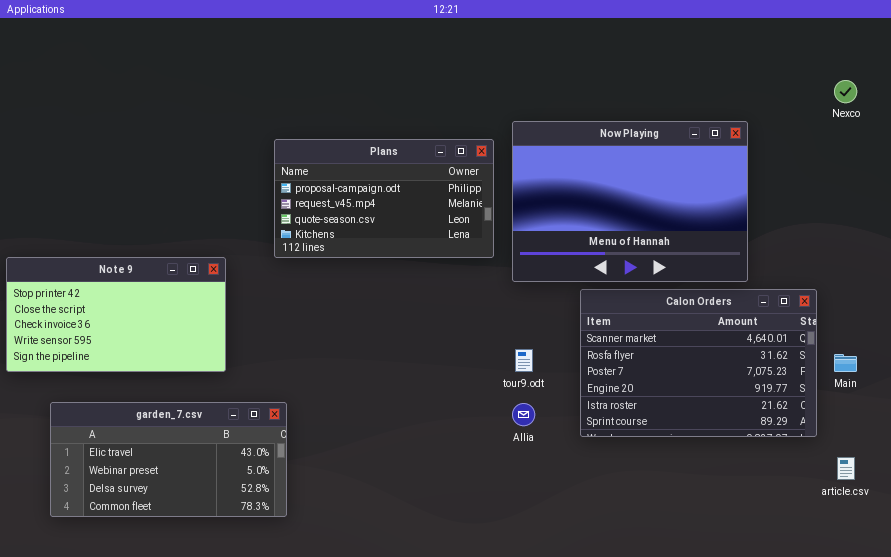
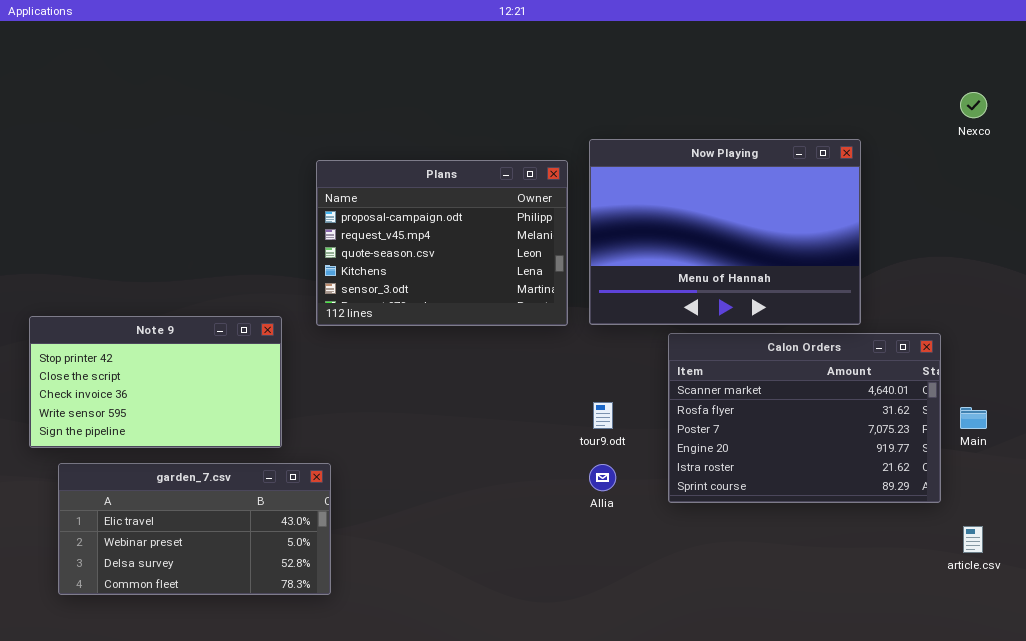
Plans: [274,139,494,258] -> [316,160,568,326], resized
Note 9: [6,257,226,372] -> [29,316,282,448], moved

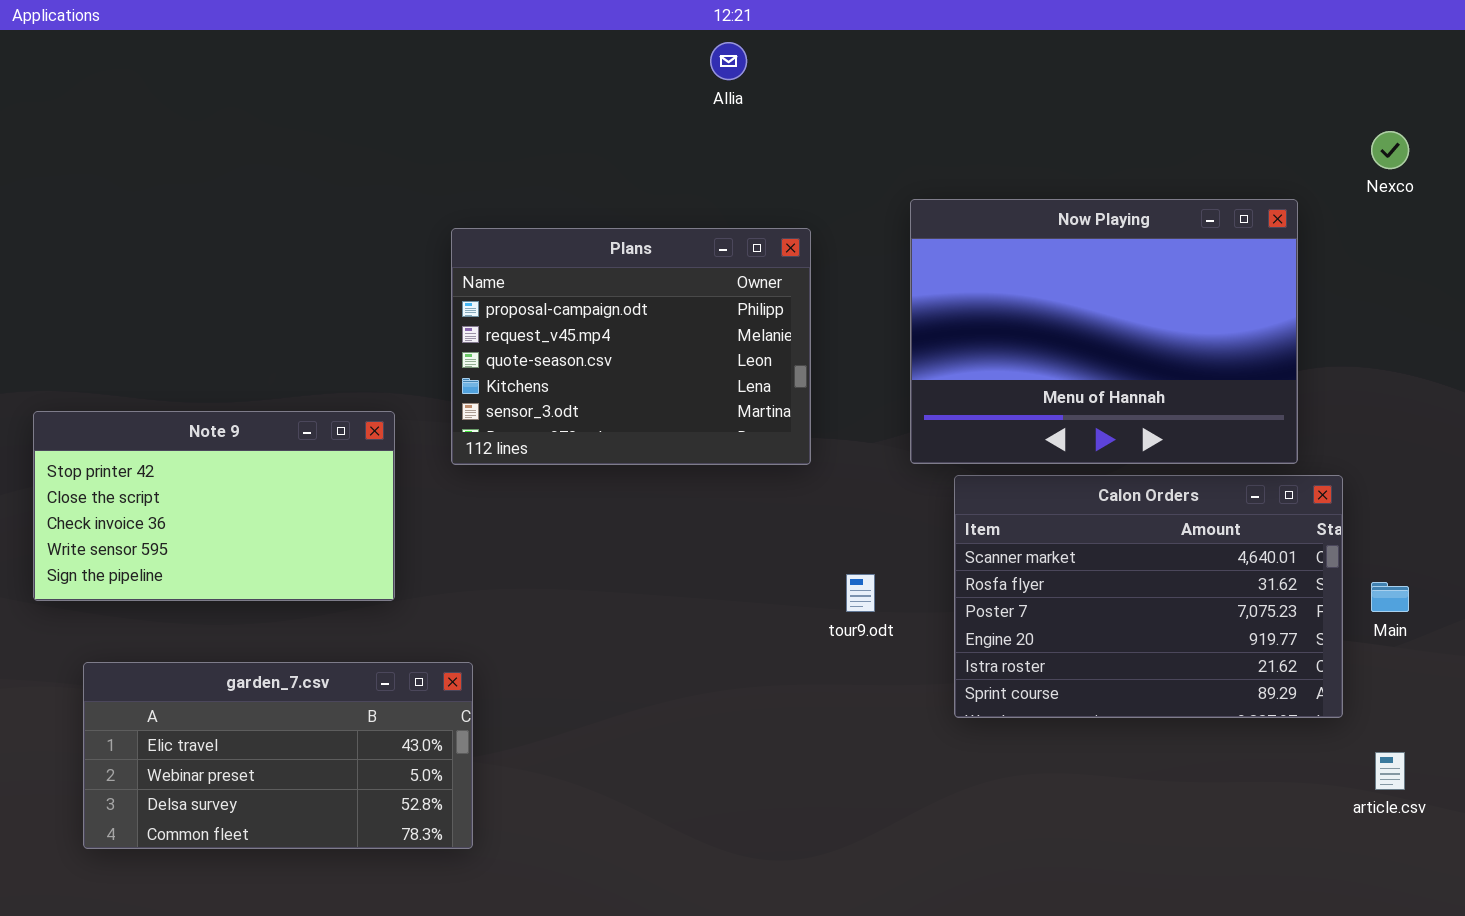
Now Playing: [589,139,861,325] -> [910,199,1298,464], moved
Note 9: [29,316,282,448] -> [33,411,395,601], moved
Allia: [589,464,616,491] -> [710,42,747,80], moved

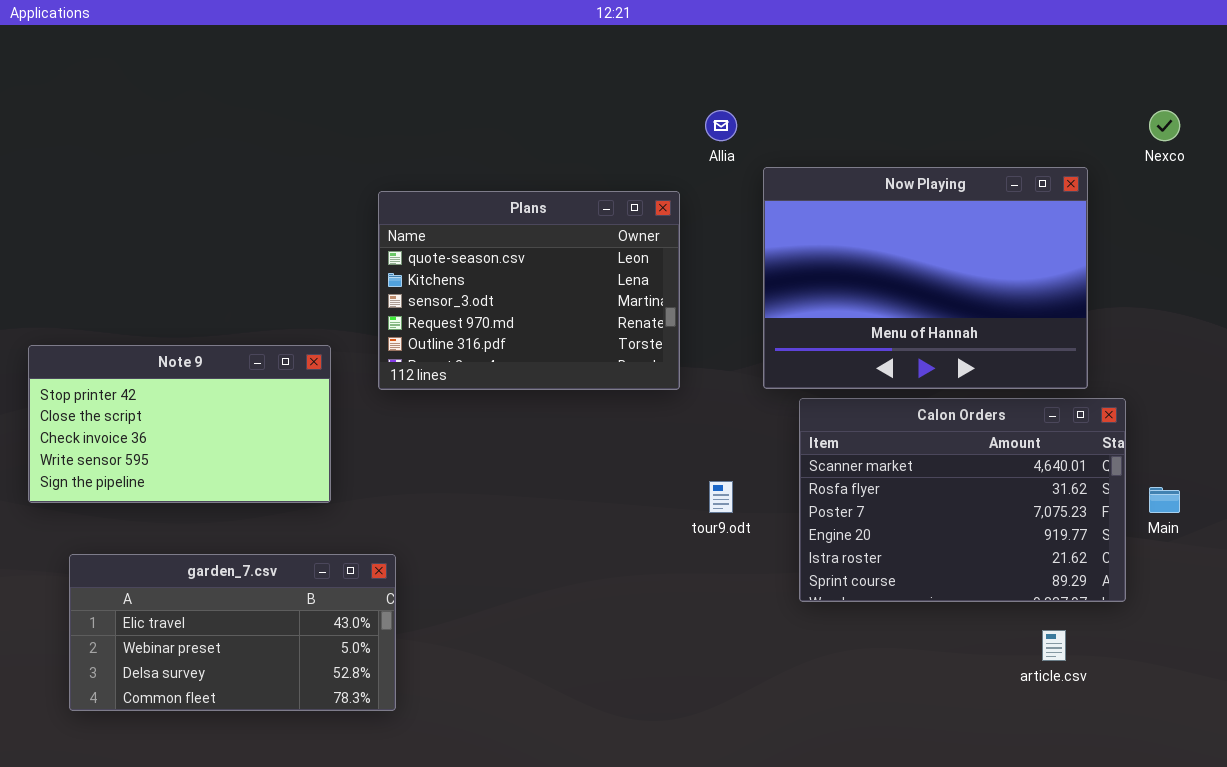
Allia: [710,42,747,80] -> [705,110,737,141], moved
Plans: [451,228,811,465] -> [378,191,680,390], scrolled down 2 rows
article.csv: [1375,752,1405,790] -> [1042,630,1066,661], moved

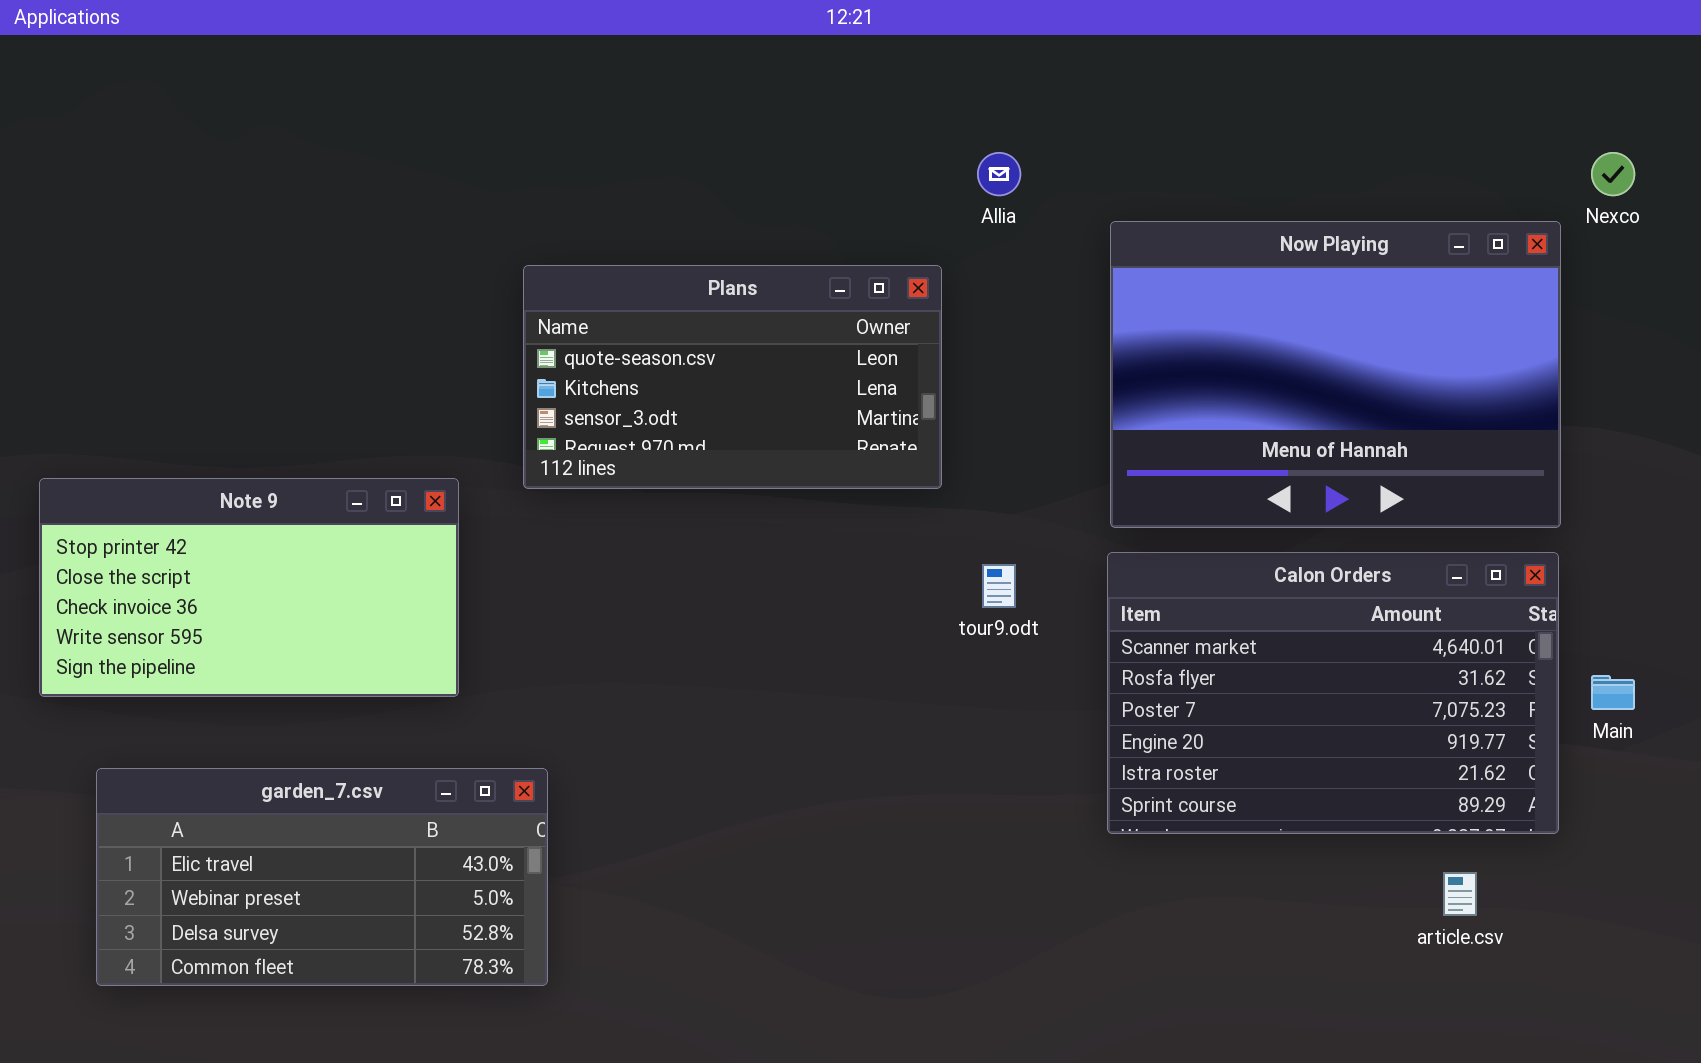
Now Playing: [763,167,1088,389] -> [1110,221,1561,528], moved
Plans: [378,191,680,390] -> [523,265,942,489], resized
tour9.odt: [709,481,733,513] -> [982,564,1016,608], moved

